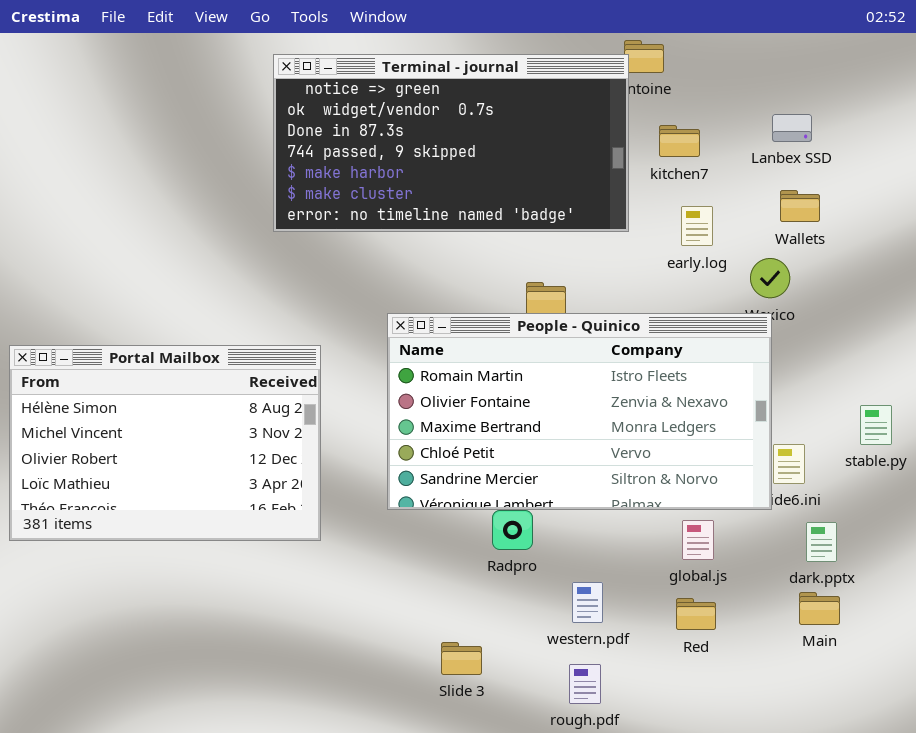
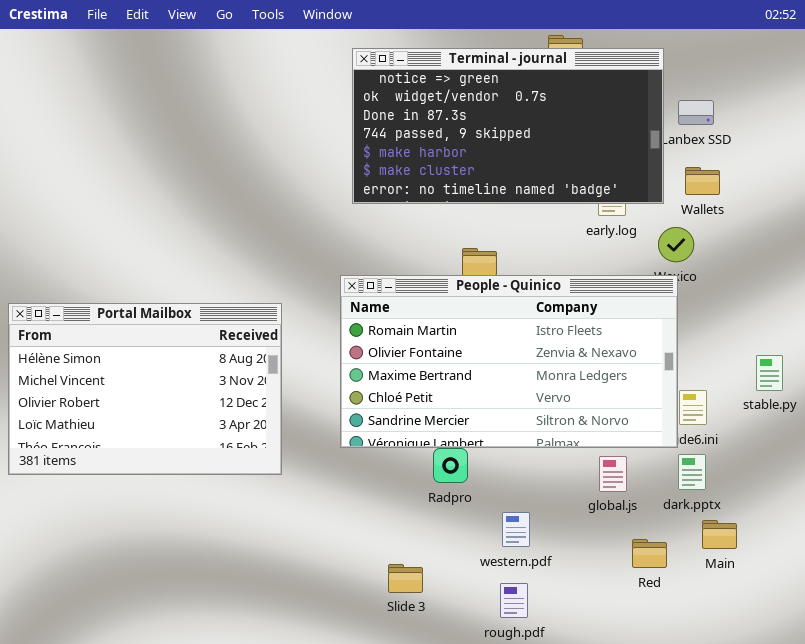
Terminal - journal: [273,54,629,232] -> [352,48,664,204], moved
dark.pptx: [806,522,837,562] -> [678,454,706,490], moved
Red: [676,598,716,630] -> [632,539,667,568], moved

